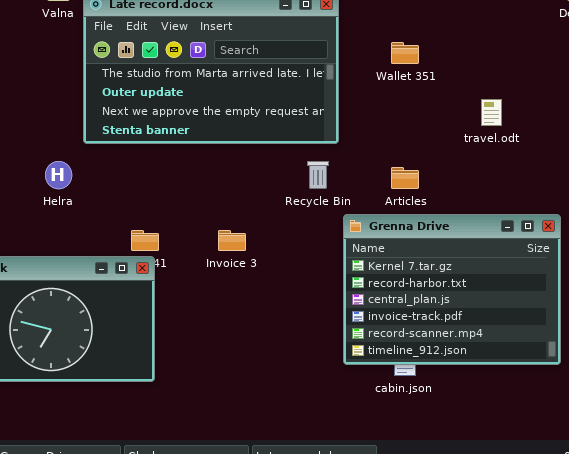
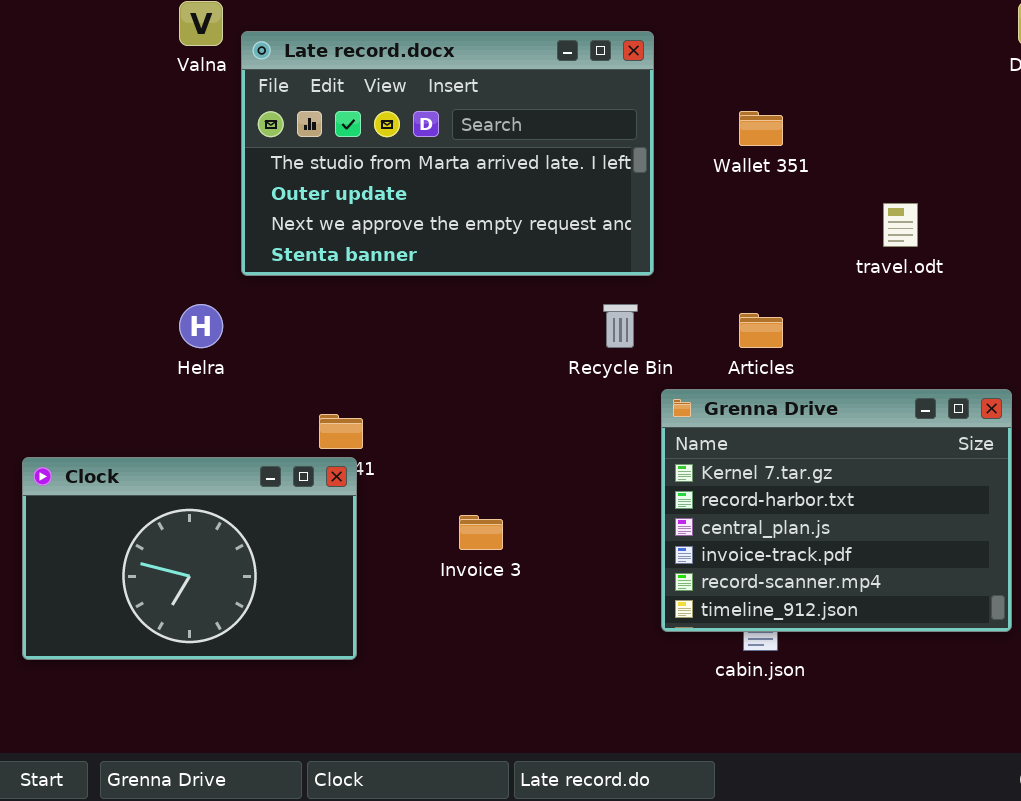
Invoice 3: [218,230,246,251] -> [459,515,503,550], moved

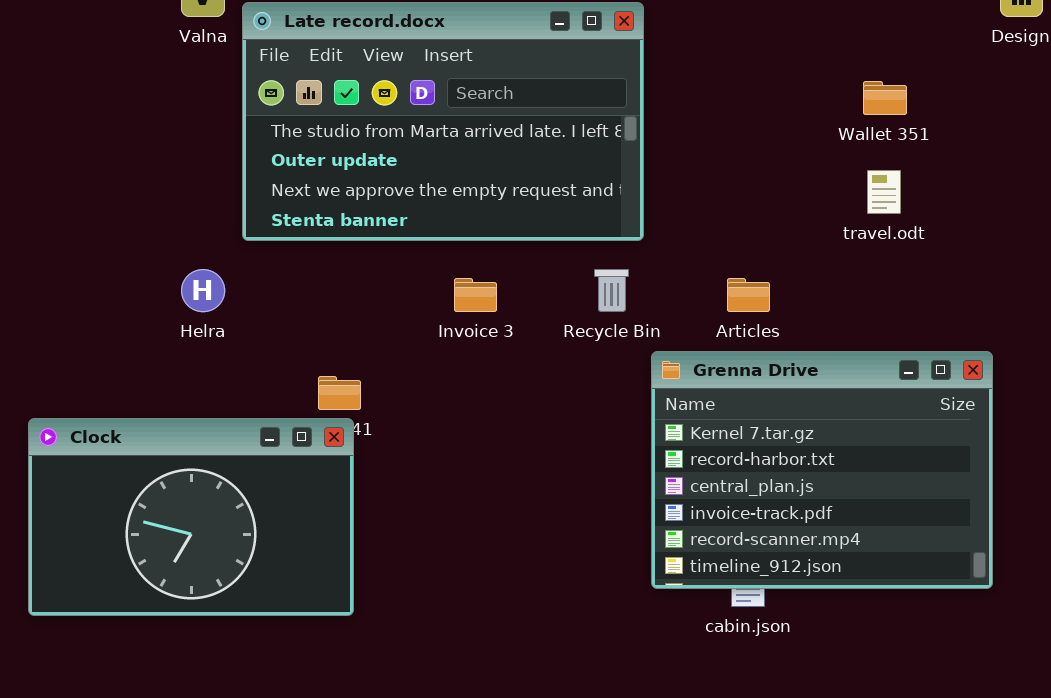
Wallet 351: [739,111,783,146] -> [863,81,907,115], moved
Invoice 3: [459,515,503,550] -> [454,278,497,312], moved

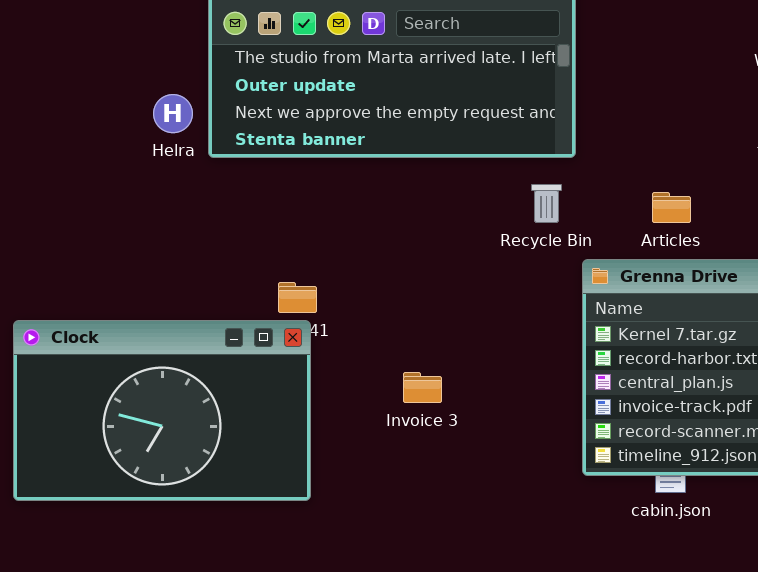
Helra: [181,269,225,312] -> [153,94,193,133], moved
Invoice 3: [454,278,497,312] -> [403,372,442,403], moved

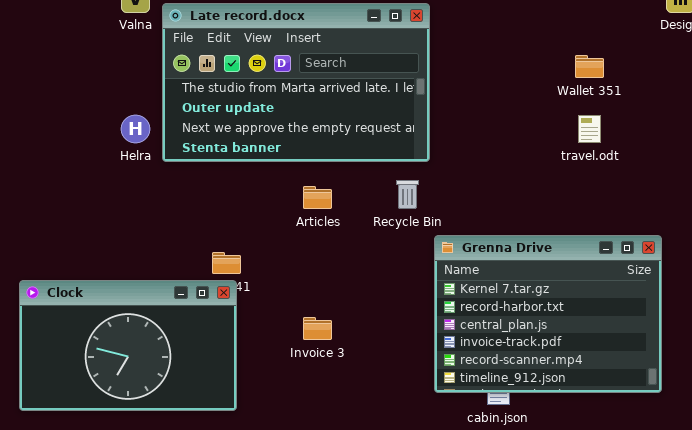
Articles: [652,192,691,223] -> [303,186,332,209], moved

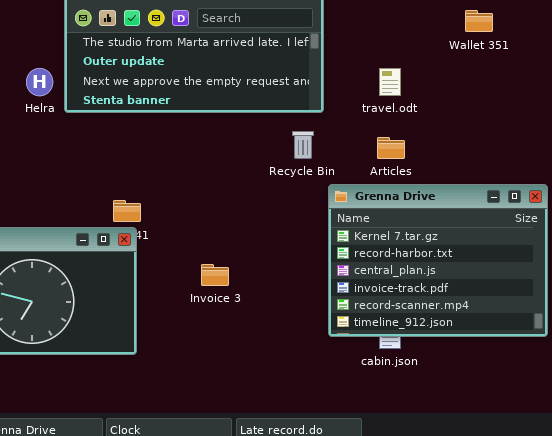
travel.odt: [578,115,601,143] -> [379,68,401,96], moved
Articles: [303,186,332,209] -> [377,137,405,159], moved

